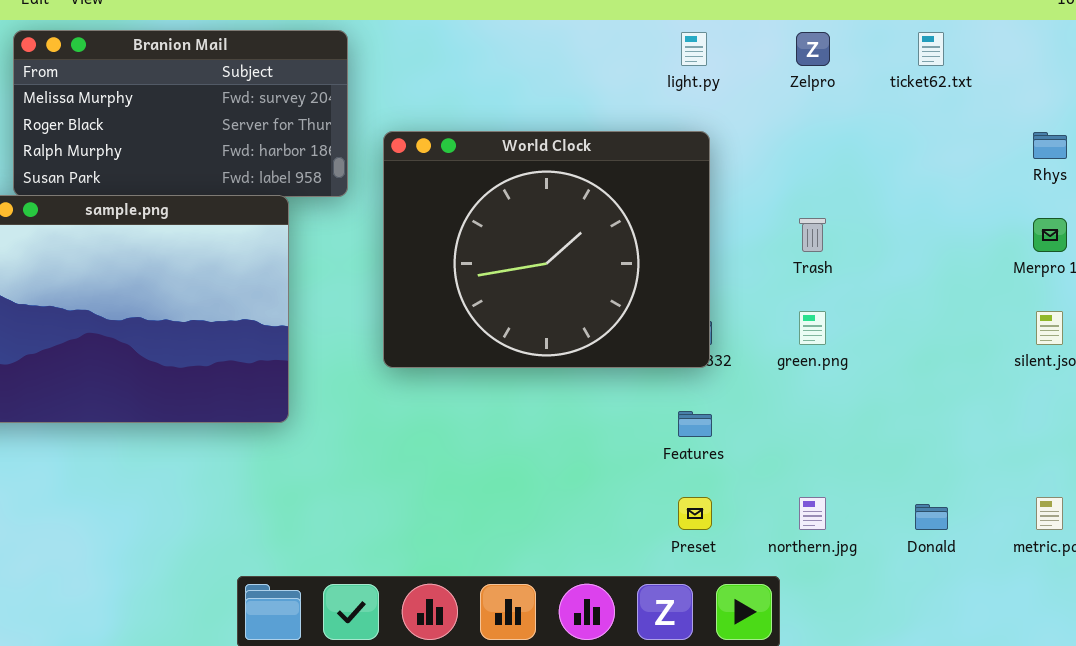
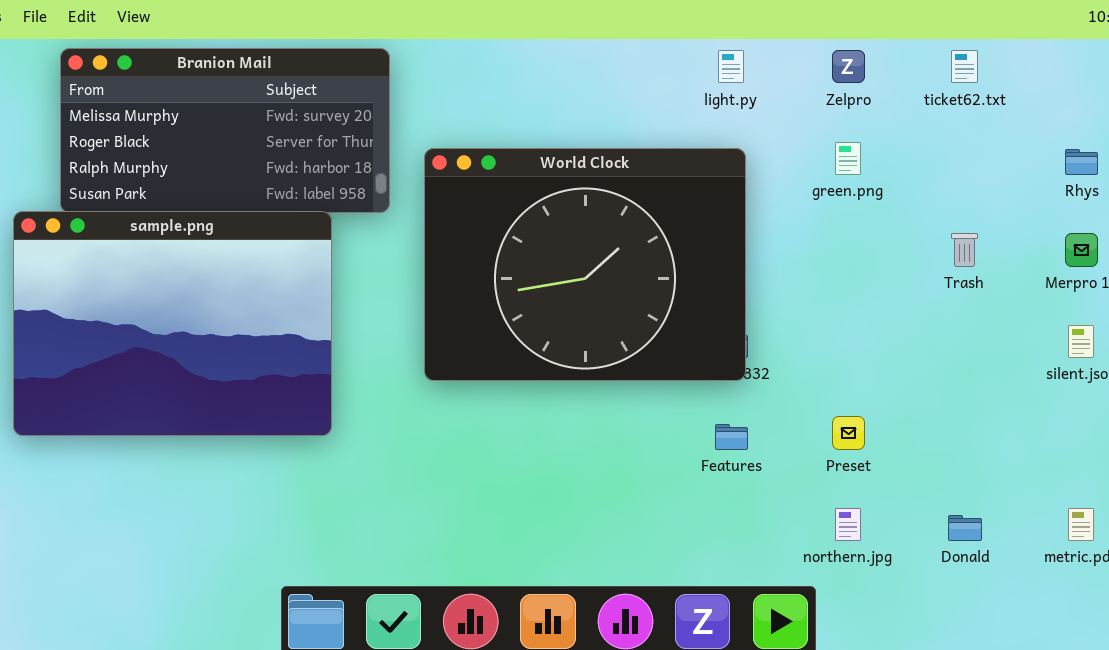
Trash: [799,218,826,252] -> [951,233,978,267], moved
green.png: [799,311,826,345] -> [835,142,861,175], moved
Preset: [678,497,712,530] -> [832,416,865,450], moved

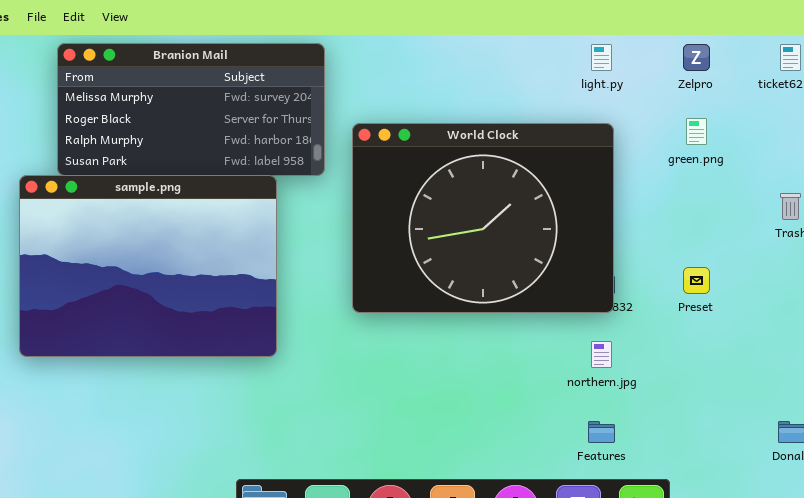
Preset: [832,416,865,450] -> [683,267,710,294], moved
Features: [715,424,748,450] -> [588,421,615,443], moved
northern.jpg: [835,508,861,541] -> [591,341,612,368], moved

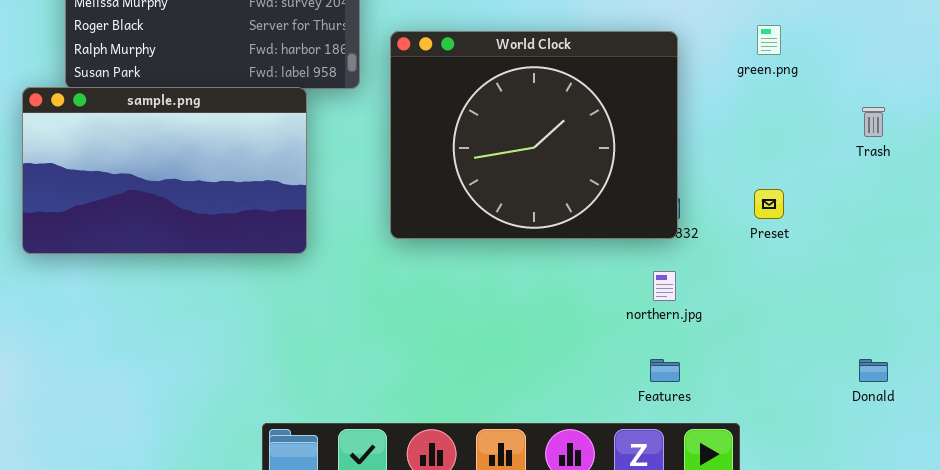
sample.png: [19,175,277,357] -> [22,87,307,254], resized

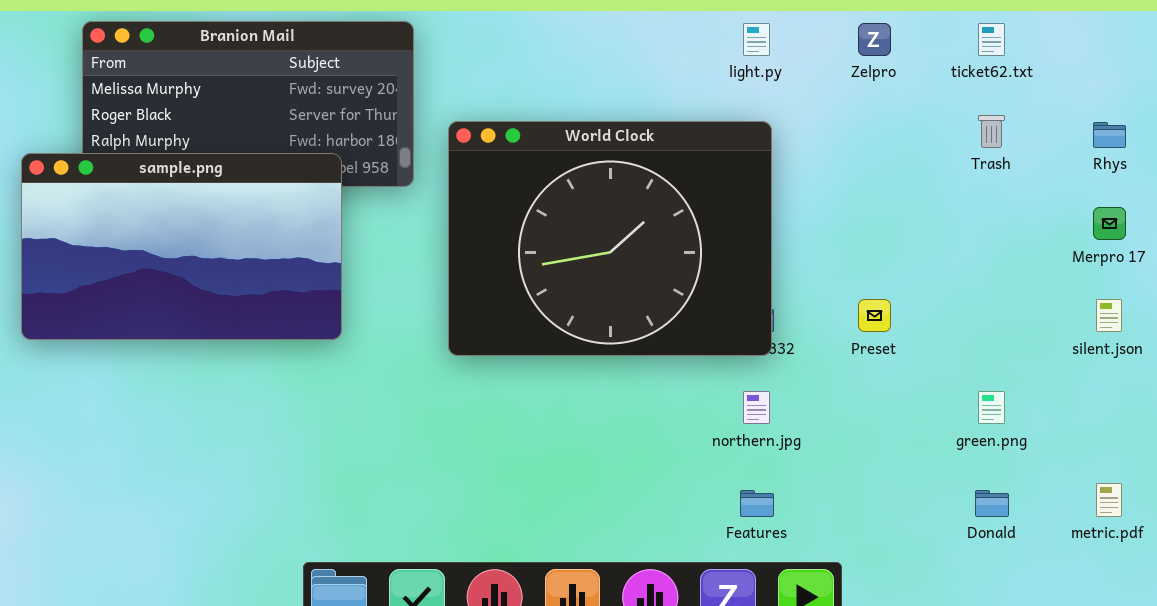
green.png: [757,25,781,55] -> [978,391,1005,424], moved
sample.png: [22,87,307,254] -> [21,153,342,340], moved
Trash: [862,107,885,137] -> [978,115,1005,148], moved

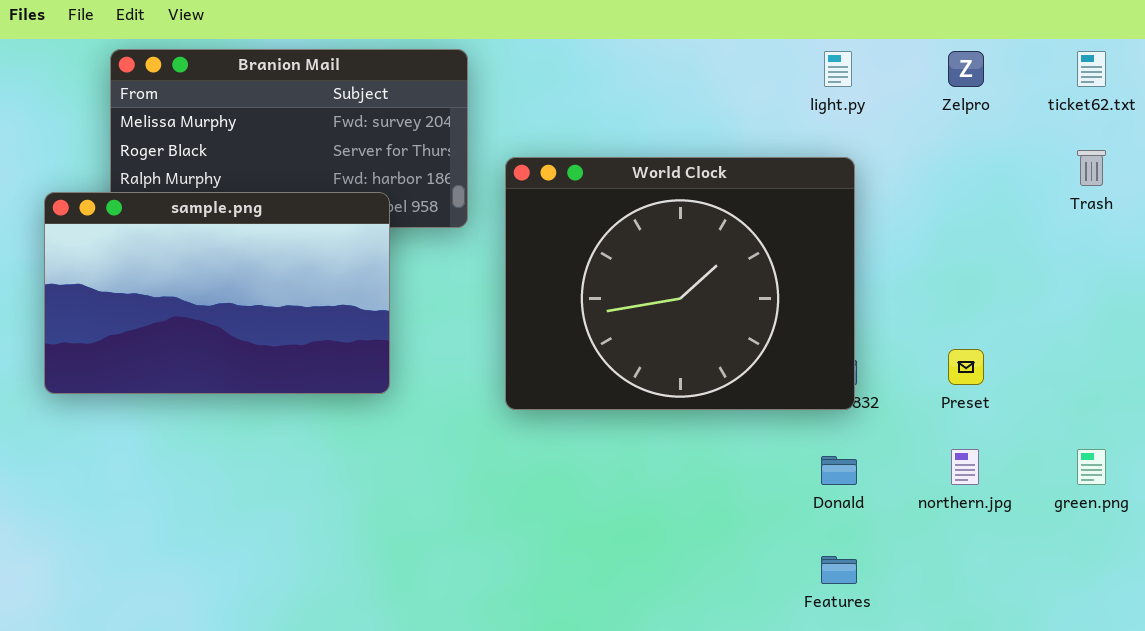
northern.jpg: [743,391,770,424] -> [951,449,979,485], moved
Donald: [975,490,1009,517] -> [821,456,857,485], moved

